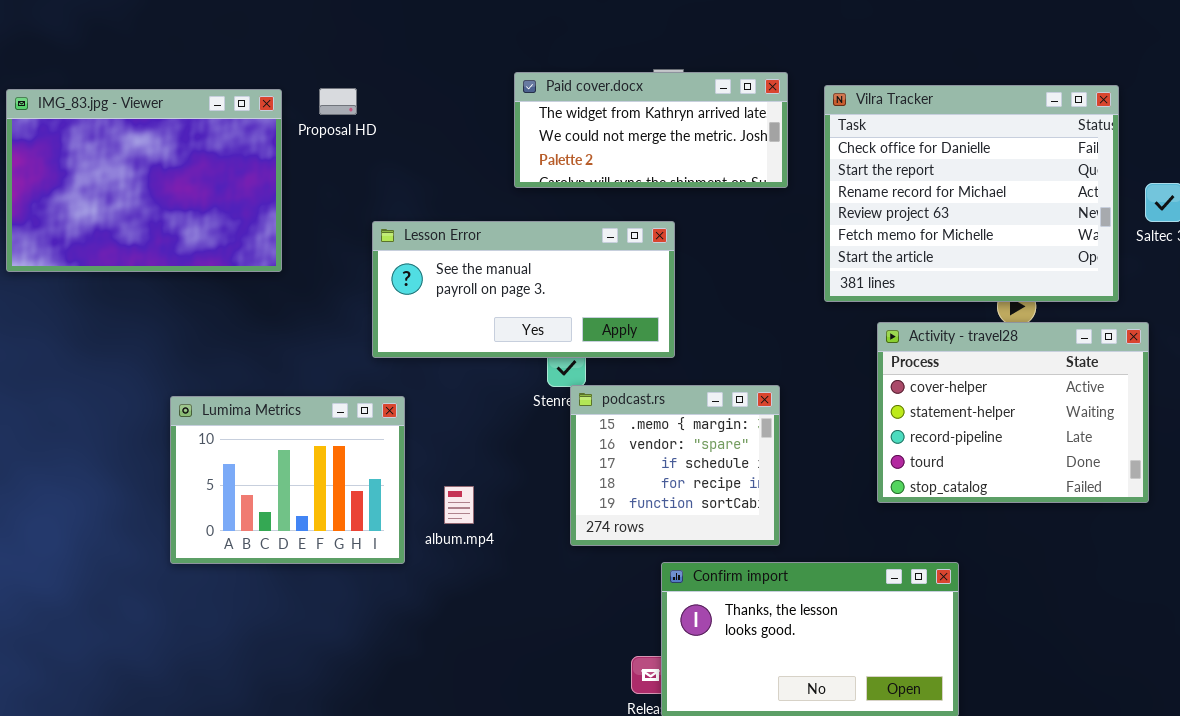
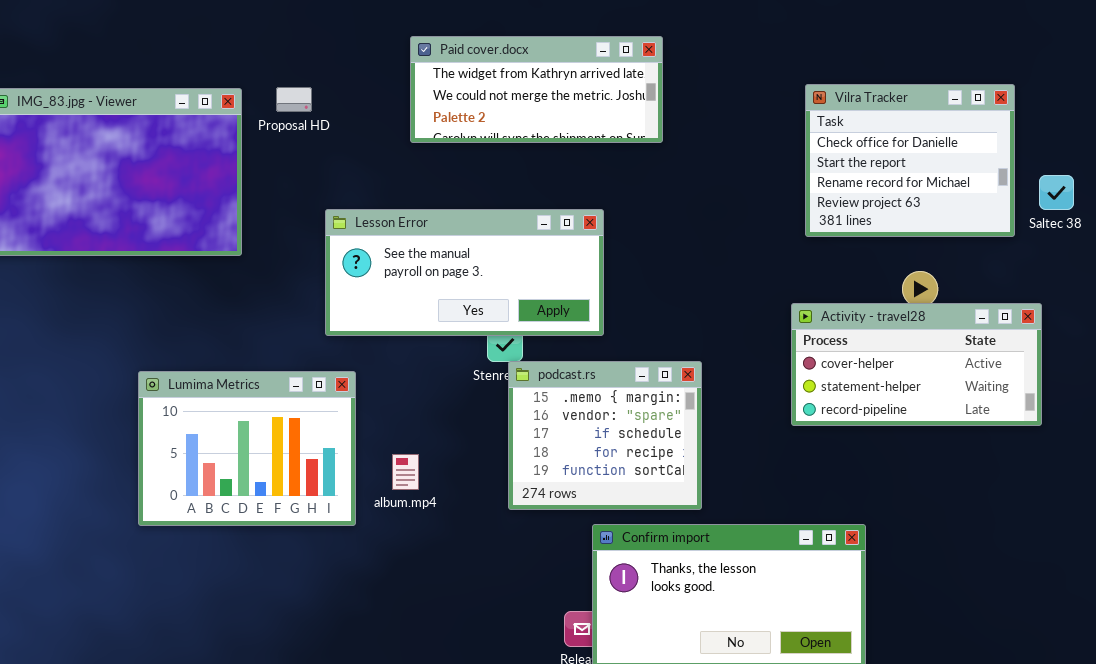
Paid cover.docx: [514,72,788,188] -> [410,36,663,143], moved
Vilra Tracker: [824,85,1119,302] -> [805,84,1015,237], resized
Activity - travel28: [877,322,1149,503] -> [791,303,1042,426], resized

